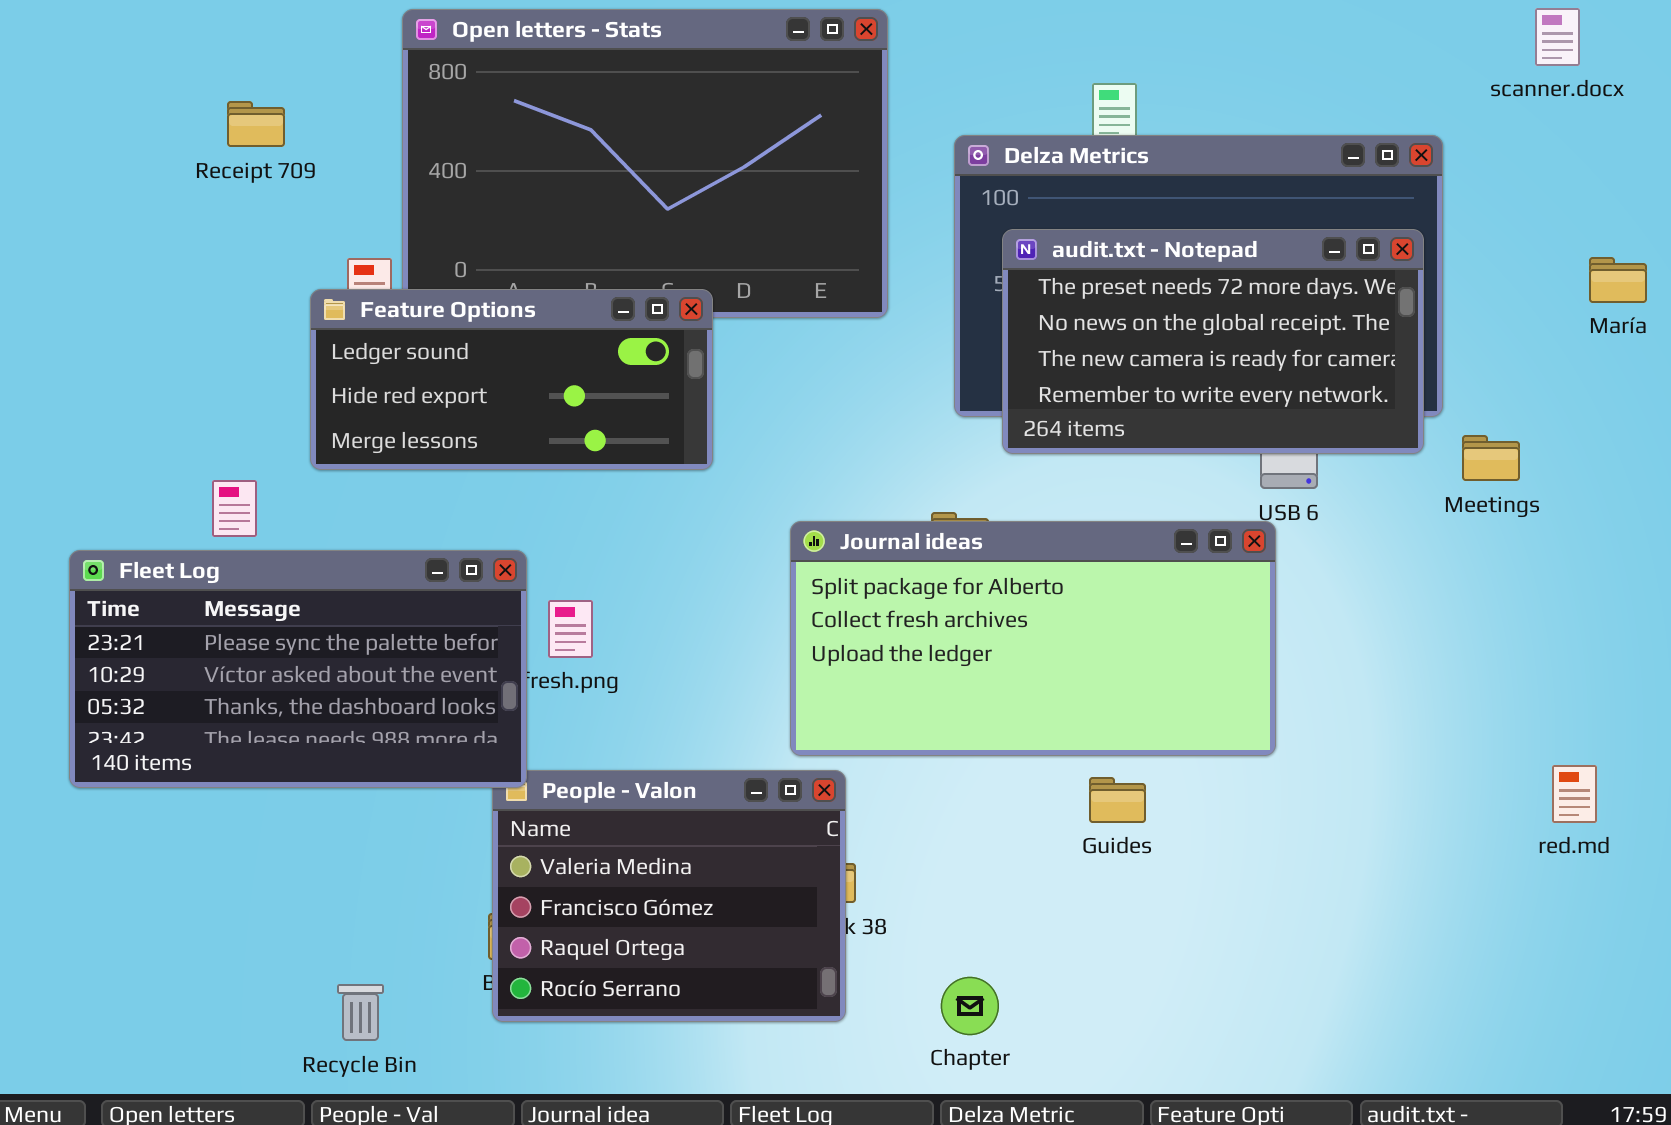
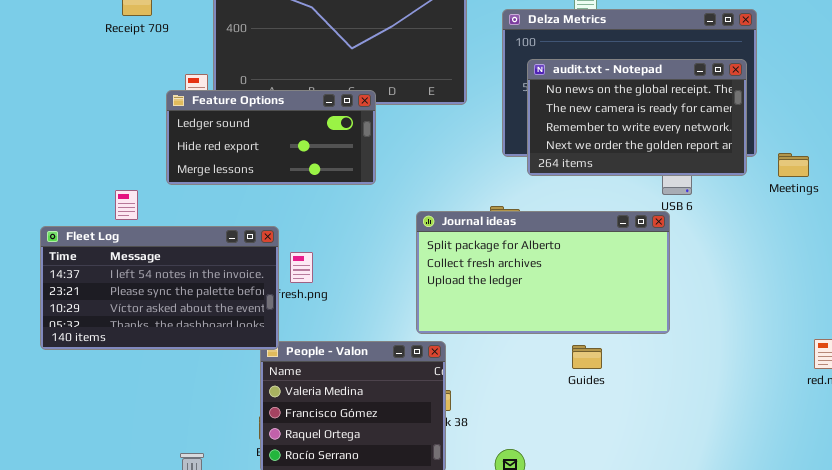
audit.txt - Notepad: [1002,229,1424,454] -> [527,59,747,176], scrolled down 1 row
Meetings: [1462,435,1520,481] -> [778,153,809,177], moved
Fleet Log: [69,550,527,788] -> [40,226,279,350], scrolled up 1 row

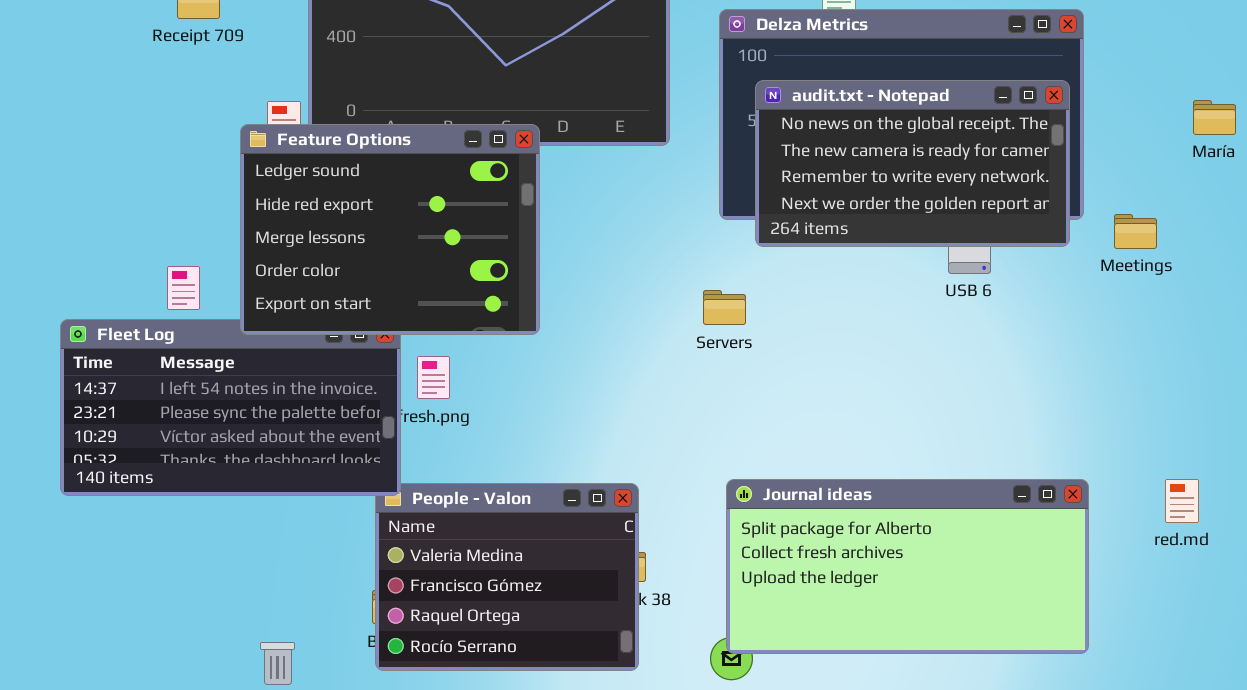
Feature Options: [166,90,376,185] -> [240,124,540,335], resized
Journal ideas: [416,211,670,334] -> [726,479,1089,654], moved

